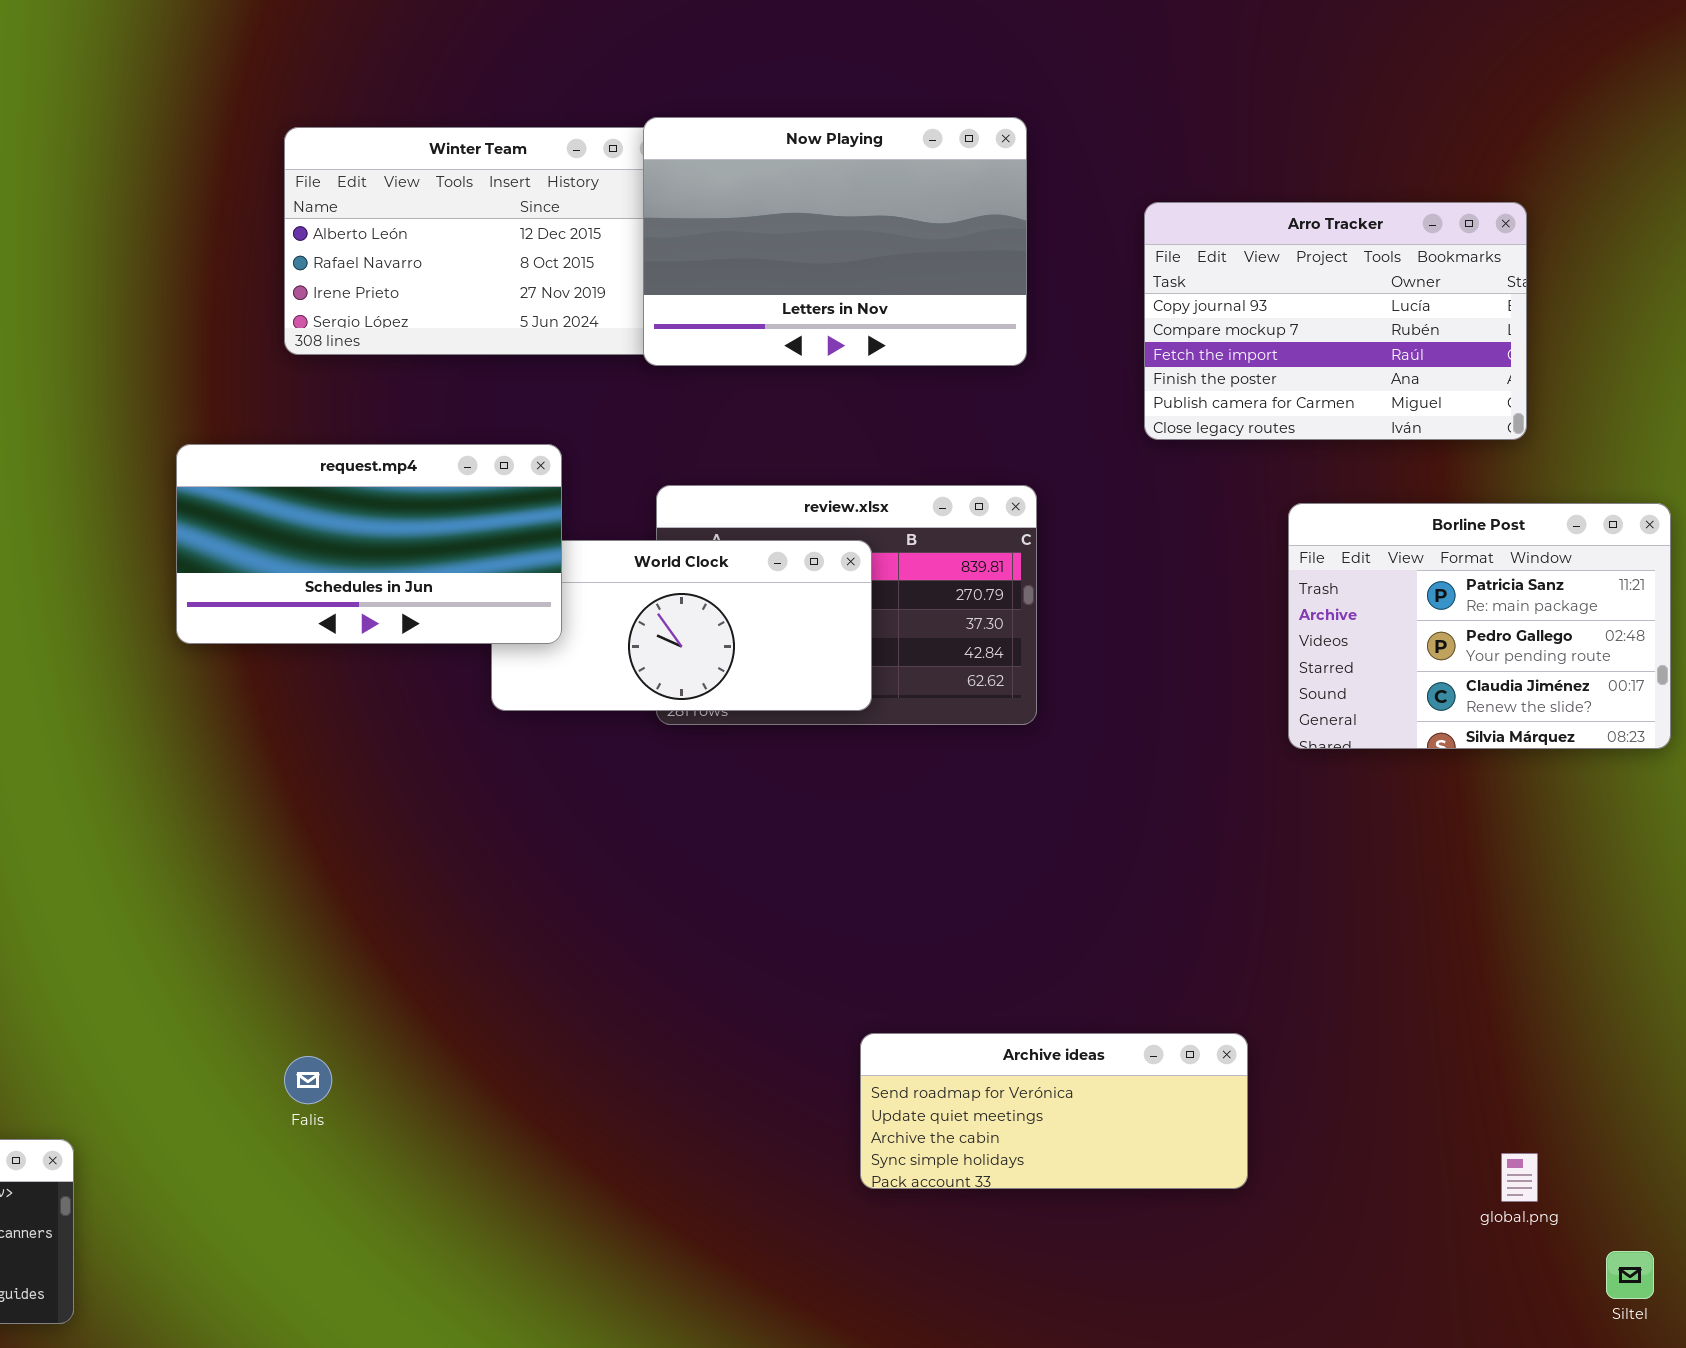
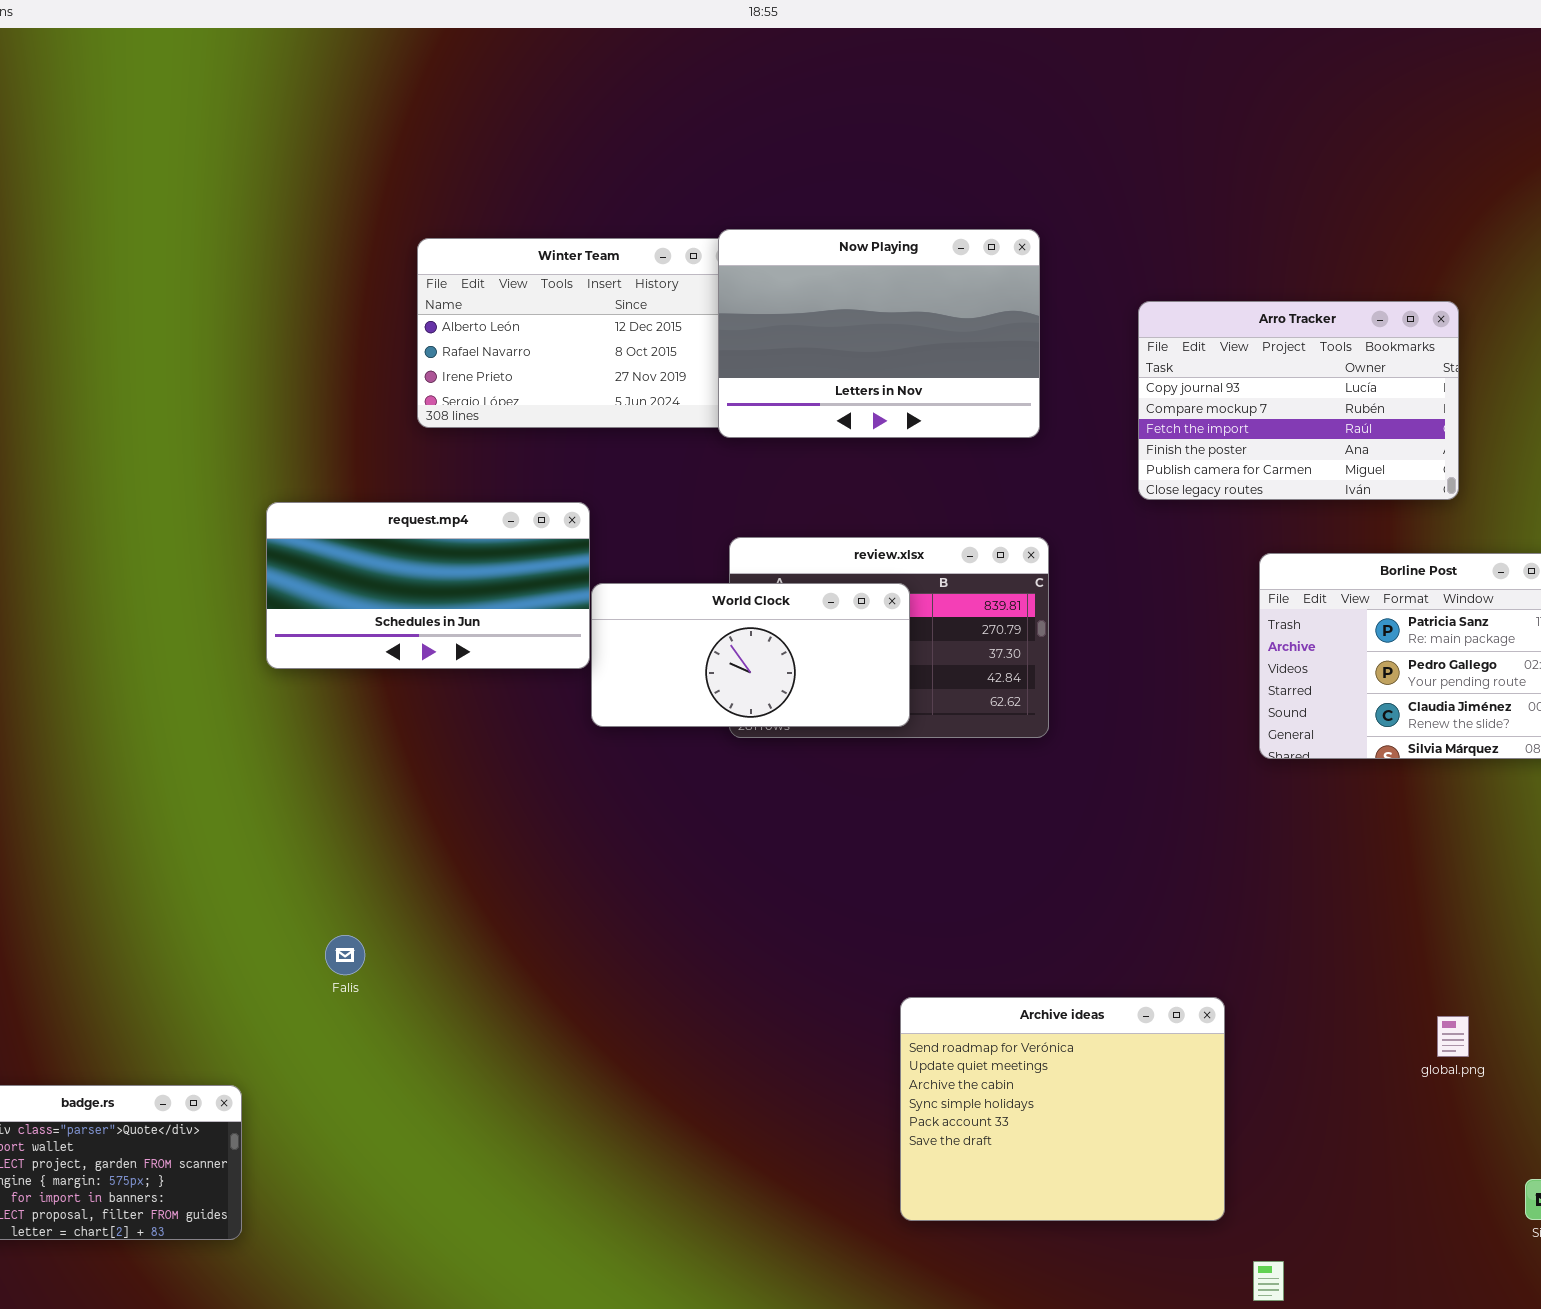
request.mp4: [176,444,562,644] -> [266,502,590,669], moved
Archive ideas: [860,1033,1248,1189] -> [900,997,1225,1221], resized
Falis: [284,1056,332,1104] -> [325,935,365,975], moved
global.png: [1501,1153,1538,1202] -> [1437,1016,1469,1057], moved

